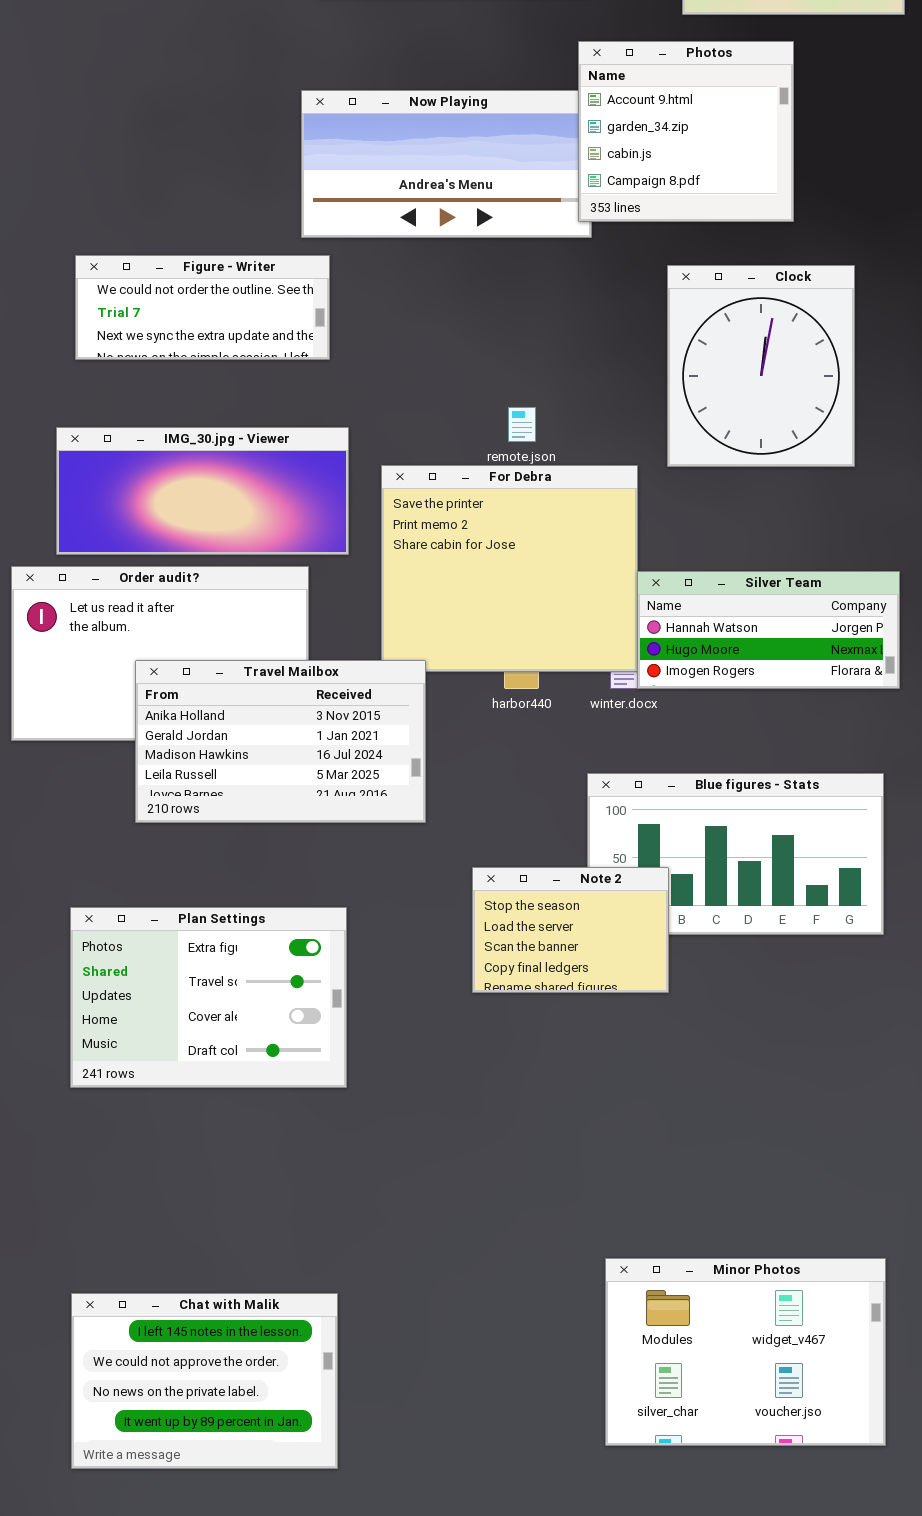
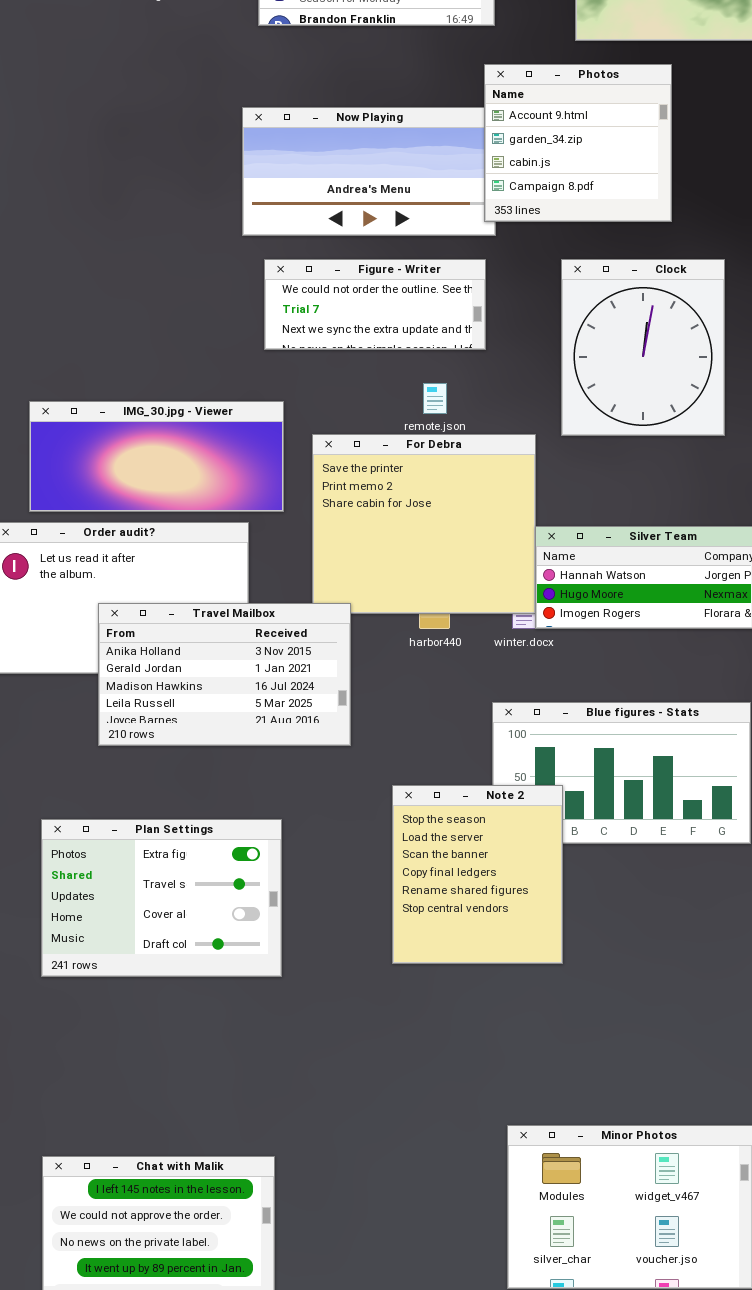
Figure - Writer: [75,255,330,360] -> [264,259,486,350], moved
Note 2: [472,867,669,993] -> [392,785,563,964], resized

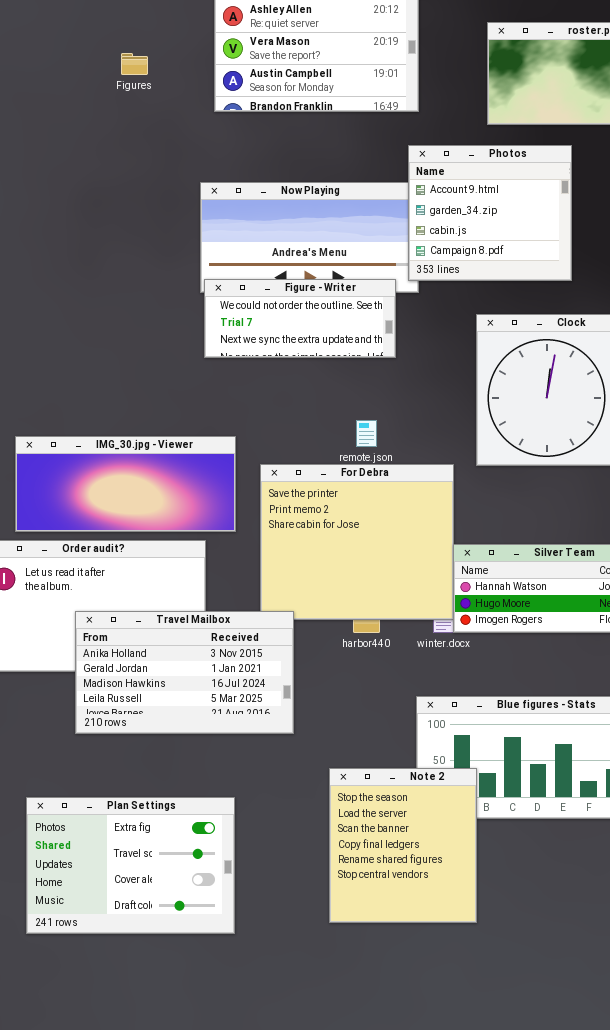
Figure - Writer: [264,259,486,350] -> [204,279,396,358], moved

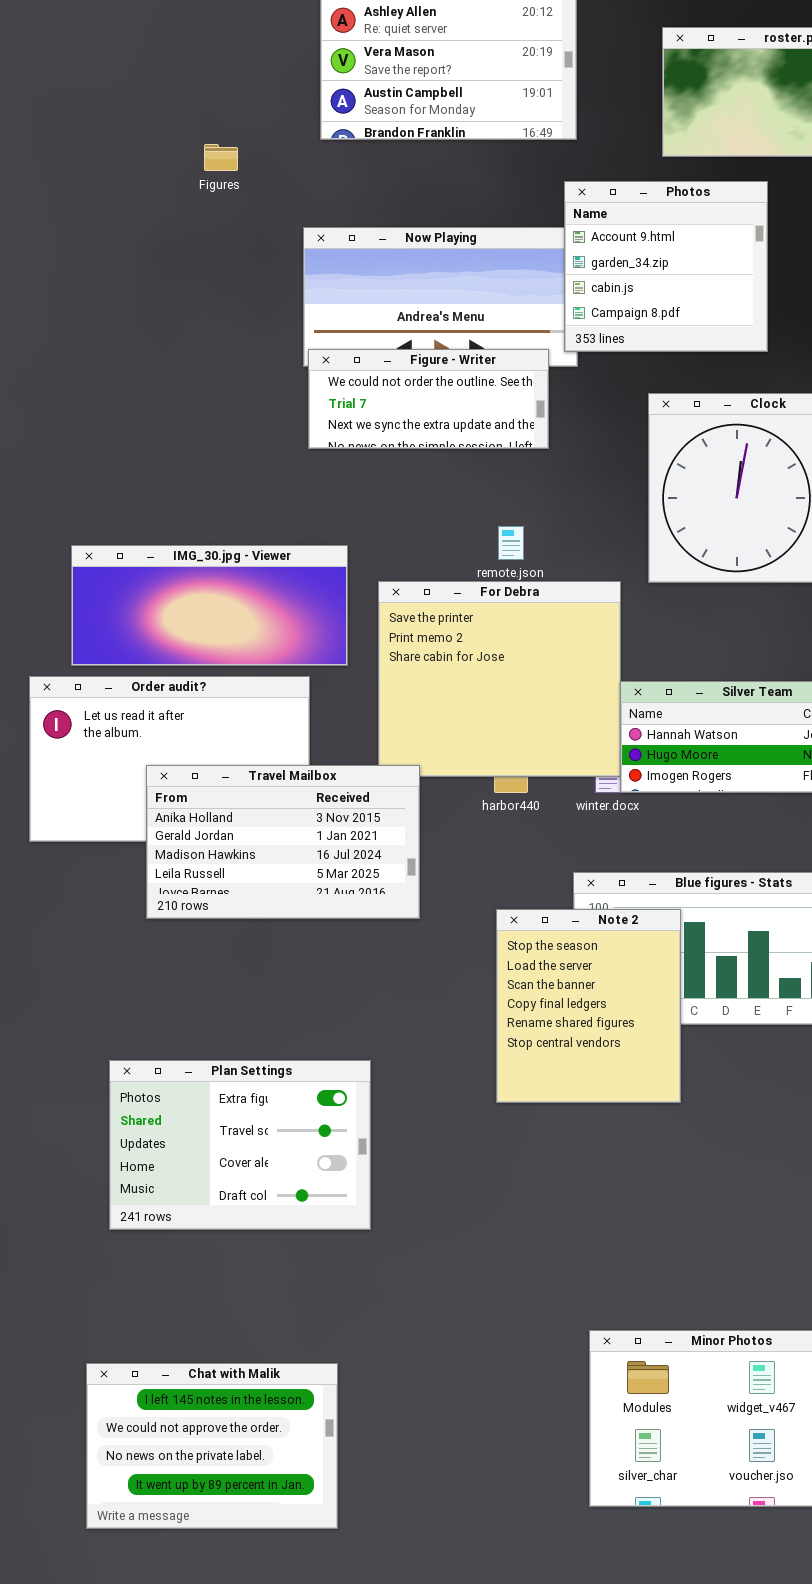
Figures: [121,53,148,75] -> [204,144,238,171], moved
Note 2: [329,768,477,923] -> [496,909,681,1103], moved
Plan Settings: [26,797,235,934] -> [109,1060,371,1230], moved

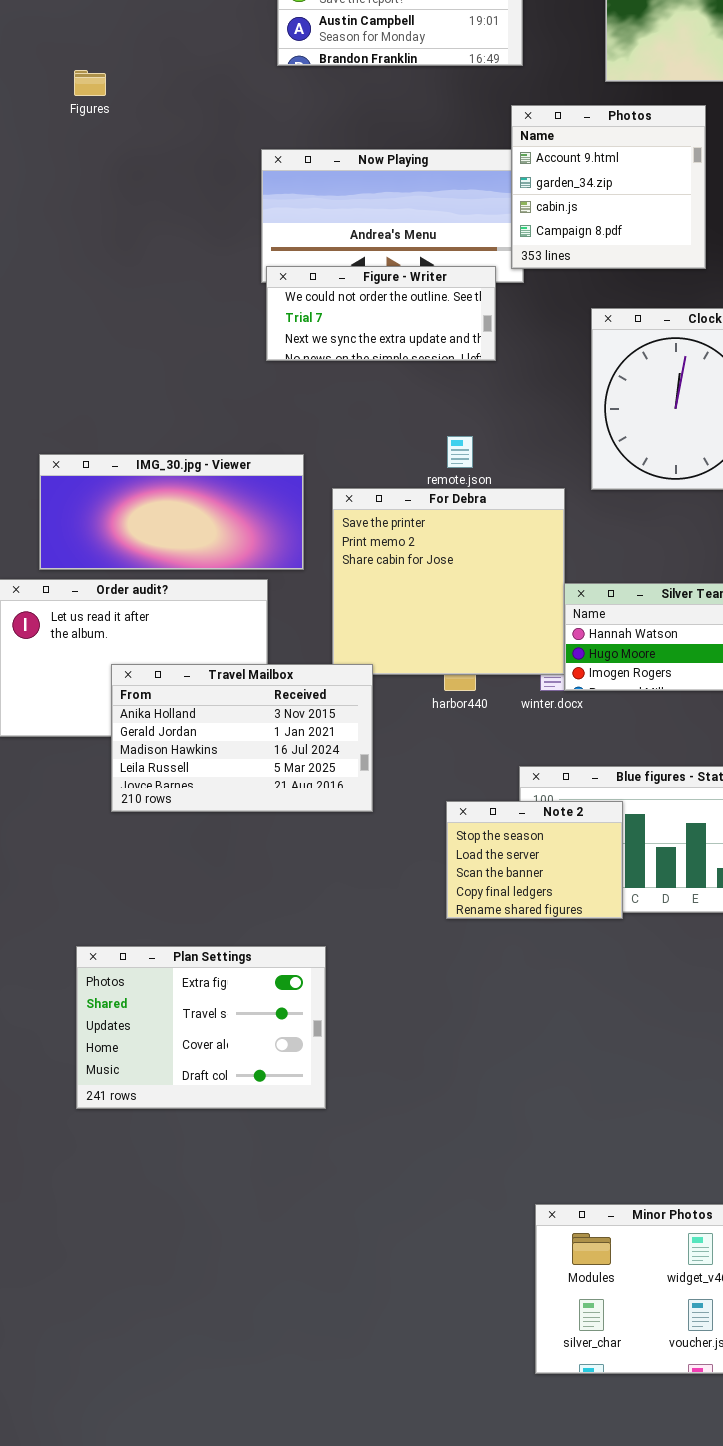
Figures: [204,144,238,171] -> [74,70,106,96], moved
Note 2: [496,909,681,1103] -> [446,801,623,919], resized
Chat with Malik: [86,1363,338,1529] -> none, closed

